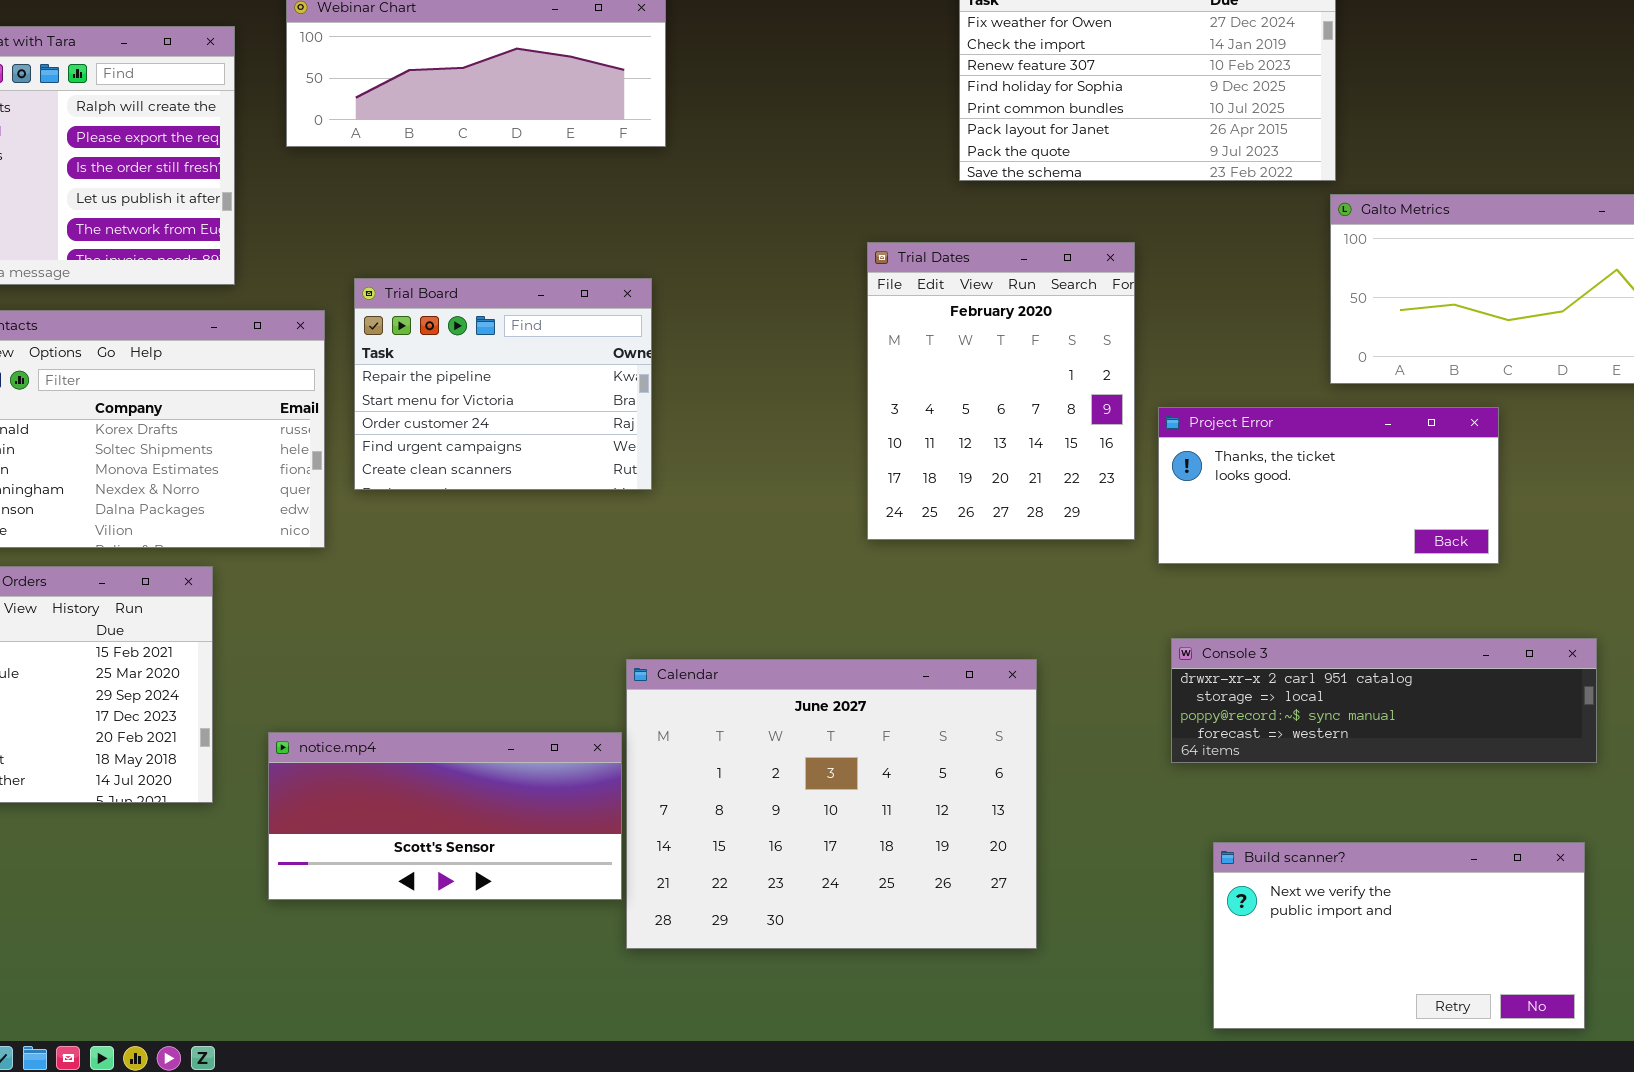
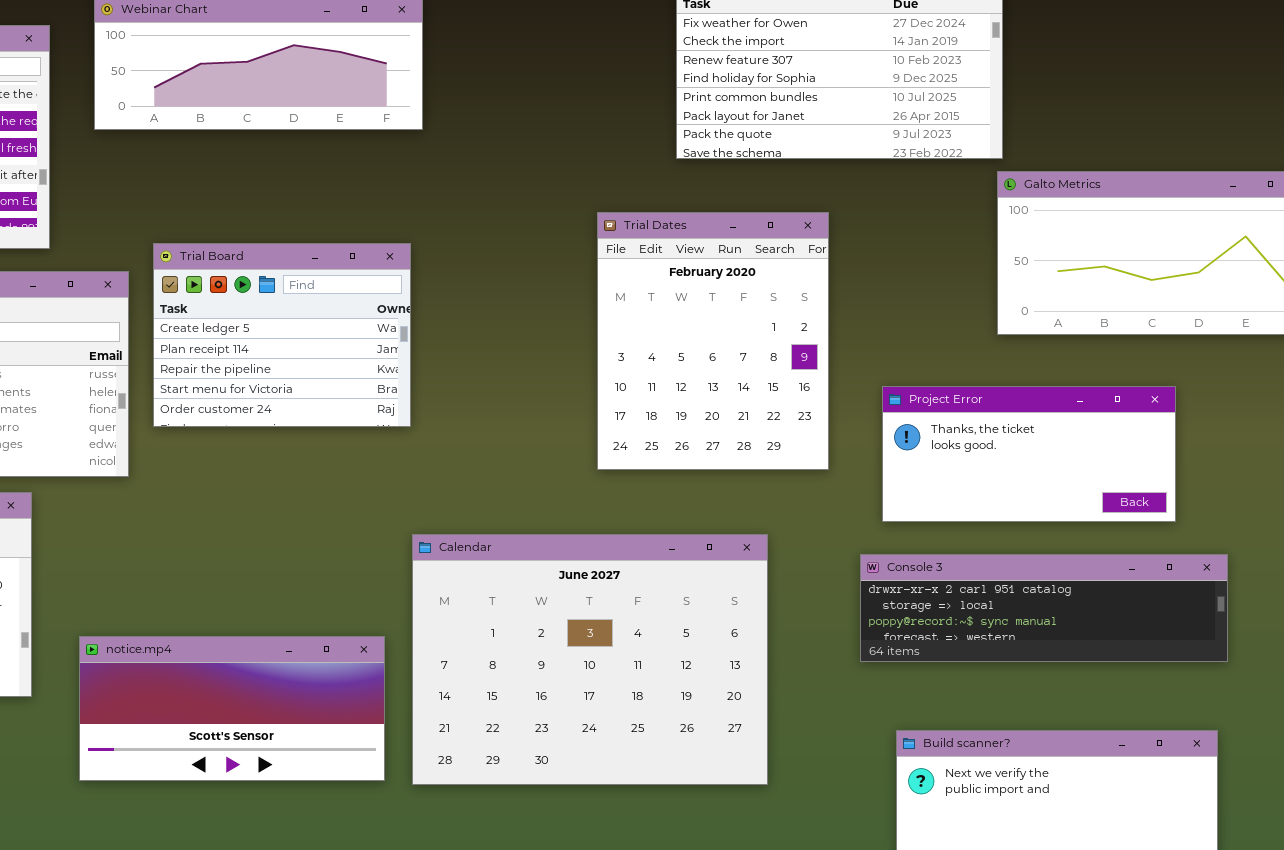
Trial Board: [354,278,652,490] -> [153,243,411,427], scrolled up 2 rows
Project Error: [1158,407,1499,564] -> [882,386,1176,522], moved
Calendar: [626,659,1037,949] -> [412,534,768,785], moved

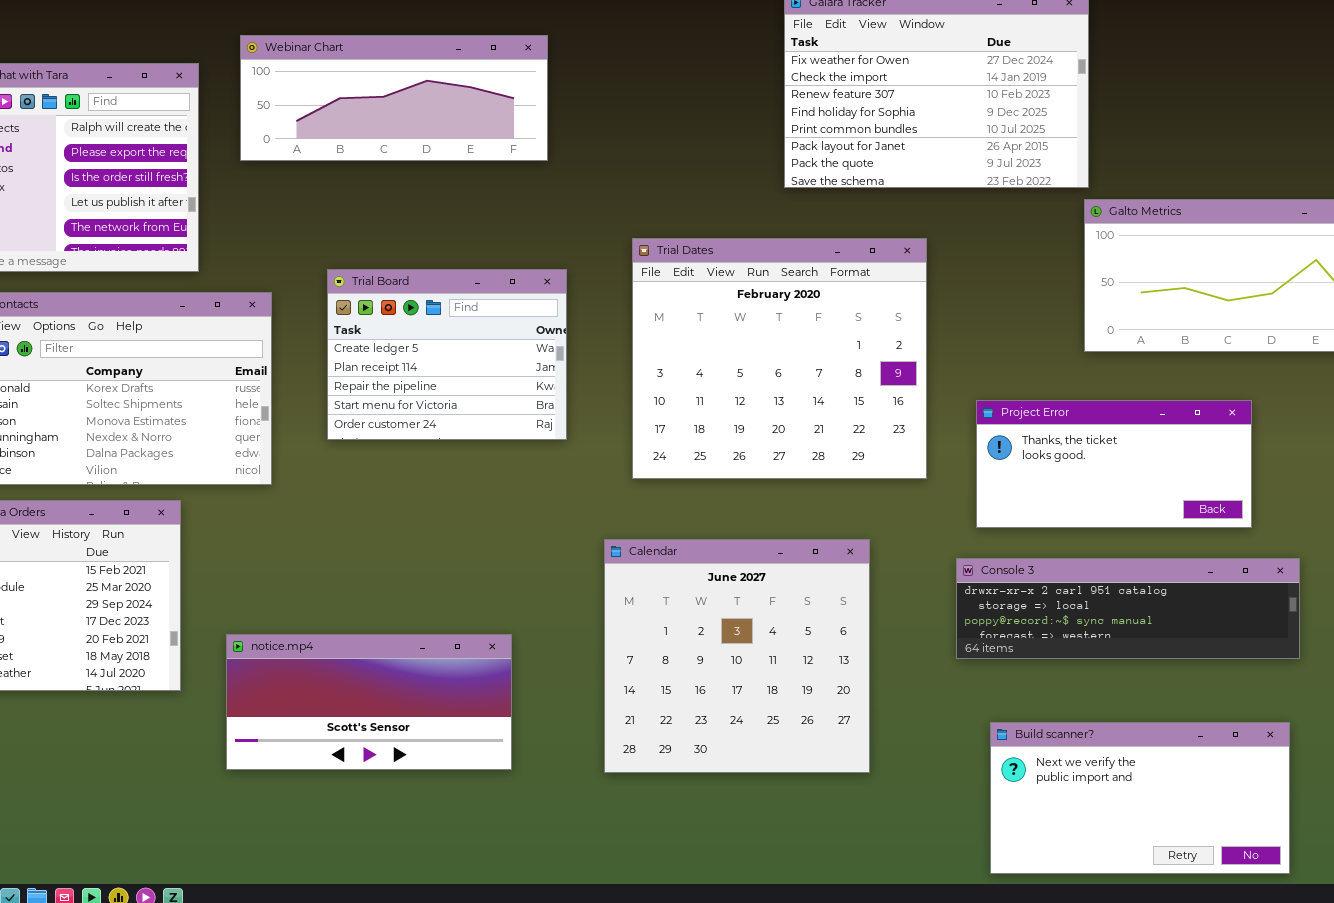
Trial Dates: [597,212,829,470] -> [632,238,927,479], resized
Trial Board: [153,243,411,427] -> [327,269,567,440], moved
Calendar: [412,534,768,785] -> [604,539,870,773], resized

